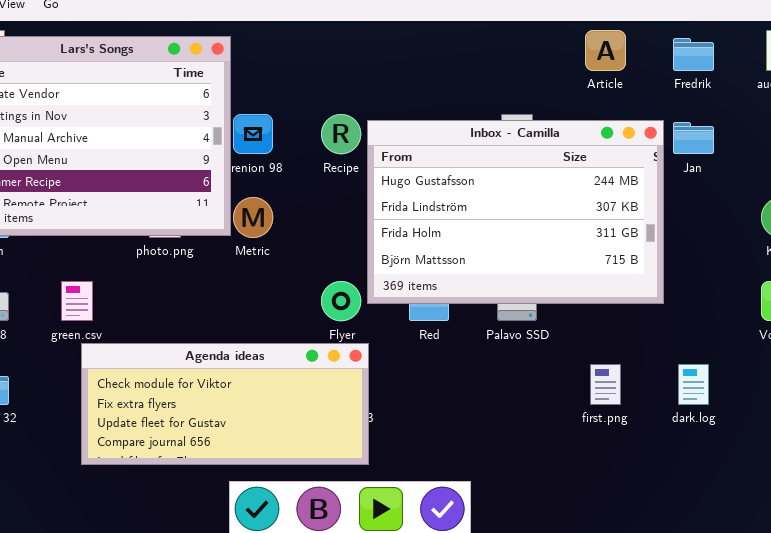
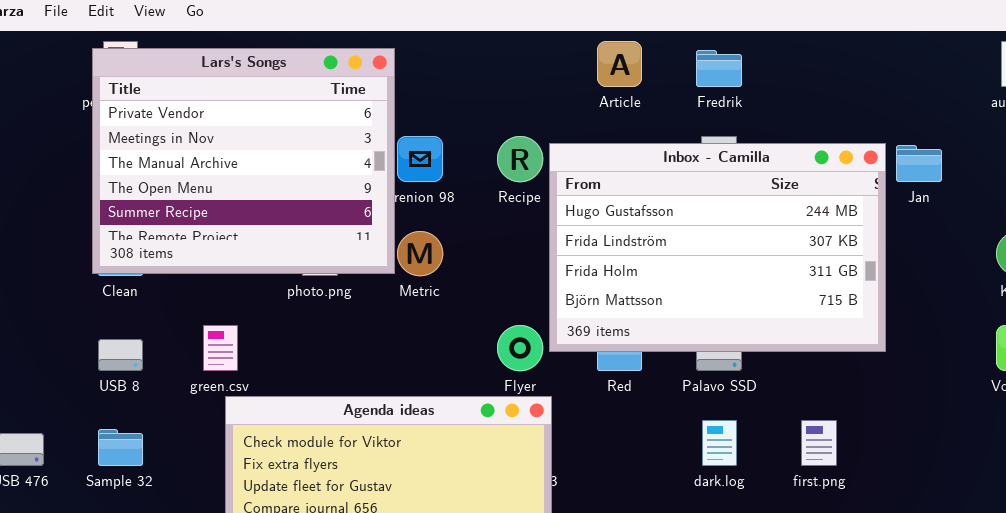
Article: [585,30,626,71] -> [597,41,642,87], moved
Fredrik: [673,38,714,71] -> [696,50,742,87], moved
dark.log: [678,364,709,405] -> [702,420,737,466], moved

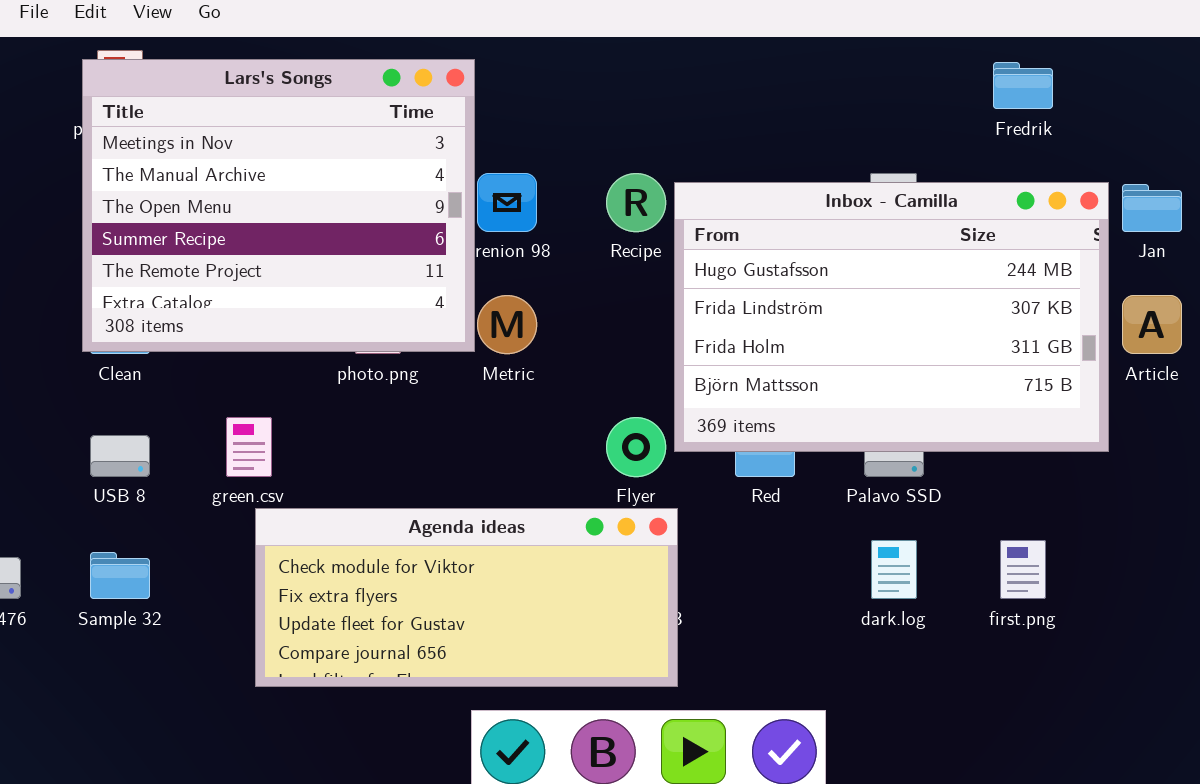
Article: [597,41,642,87] -> [1122,295,1182,354], moved
Lars's Songs: [92,48,395,274] -> [82,59,475,352], scrolled down 1 row
Fredrik: [696,50,742,87] -> [993,62,1053,109], moved

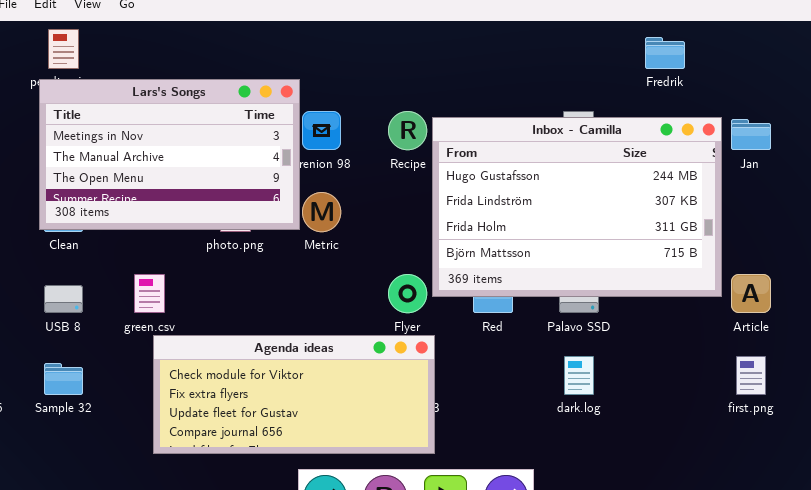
Lars's Songs: [82,59,475,352] -> [39,79,300,230], resized
Article: [1122,295,1182,354] -> [731,274,771,313], moved
first.png: [1000,540,1046,599] -> [736,356,766,395], moved

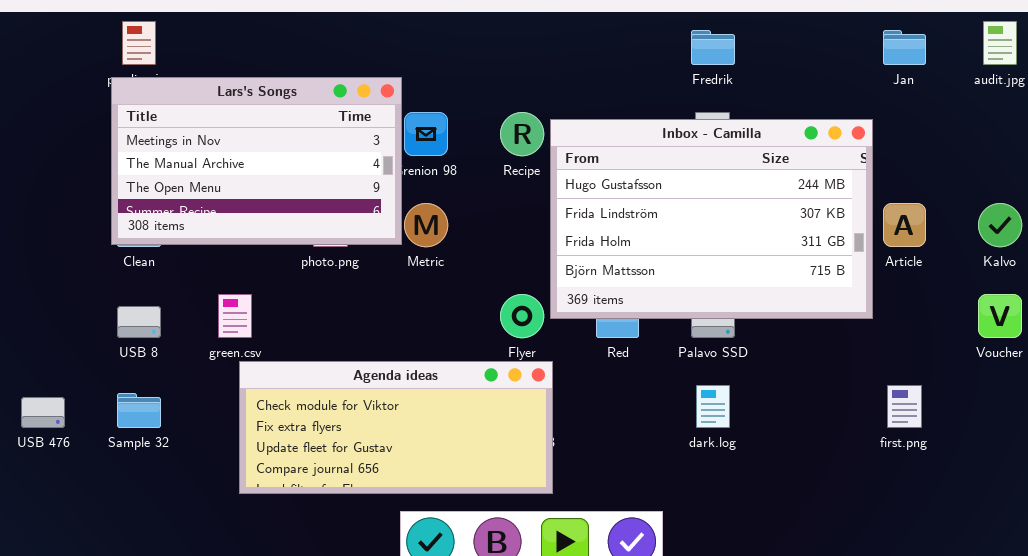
Fredrik: [645,37,685,69] -> [691,30,735,65], moved
Jan: [731,119,771,150] -> [883,30,926,65], moved
Article: [731,274,771,313] -> [883,203,926,247], moved

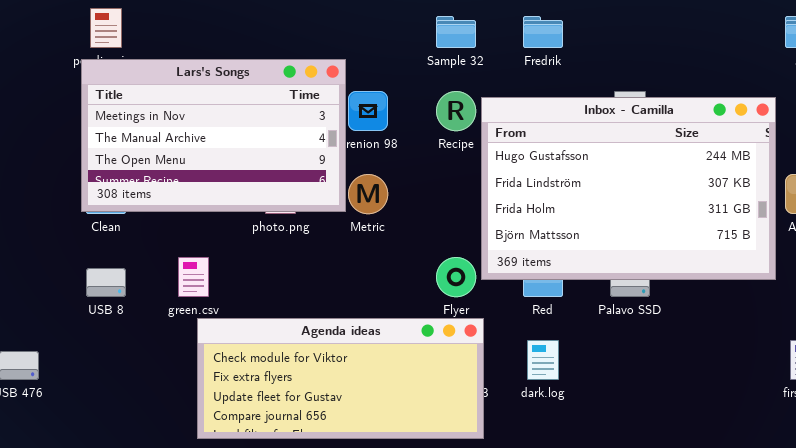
Fredrik: [691,30,735,65] -> [523,16,563,48], moved
dark.log: [696,385,730,428] -> [527,340,559,380], moved
Sample 32: [117,393,161,428] -> [436,16,476,48], moved

